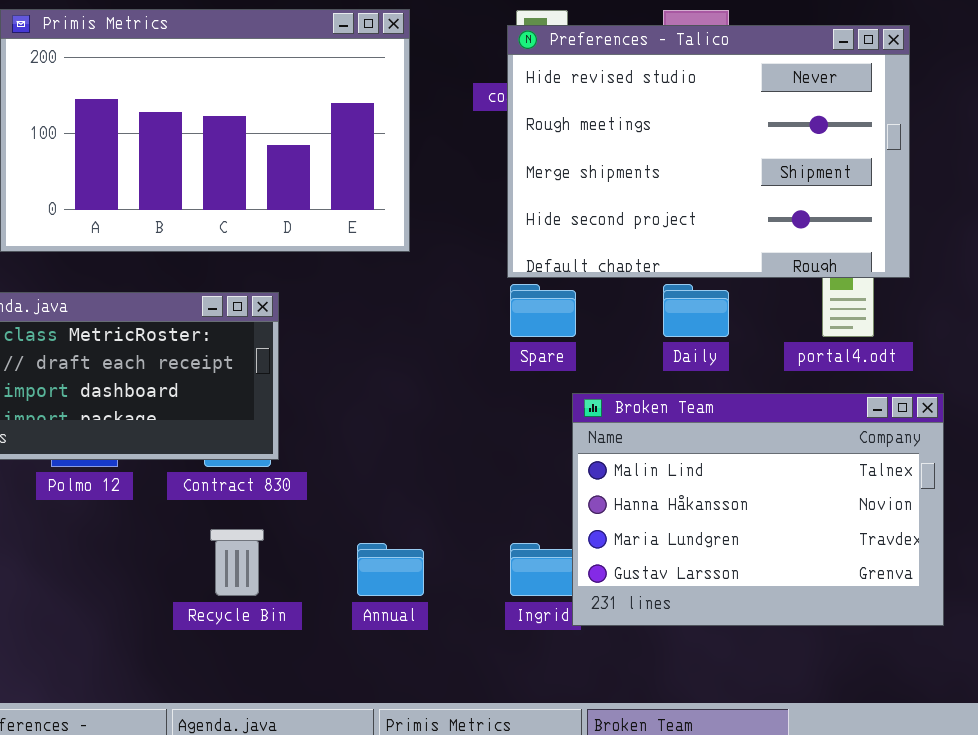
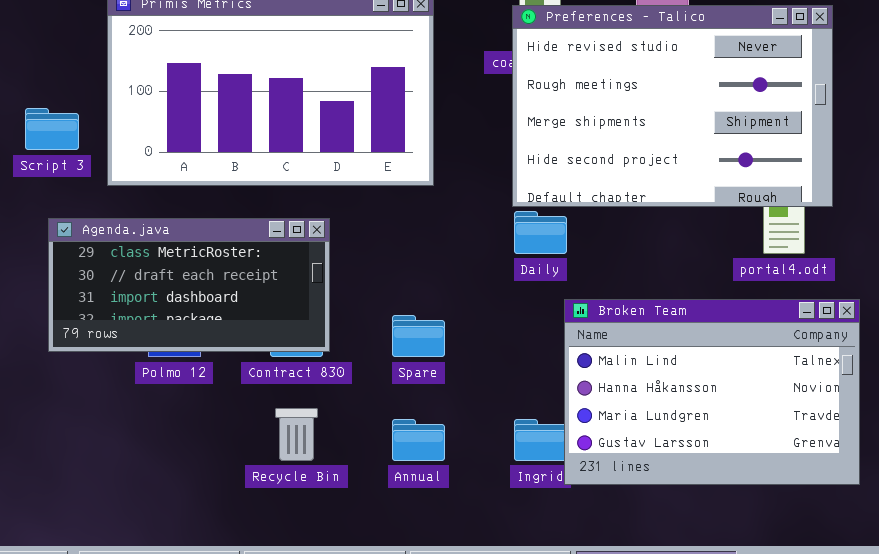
Spare: [510,284,576,337] -> [392,315,445,357], moved
Daily: [663,284,729,337] -> [514,211,567,254], moved

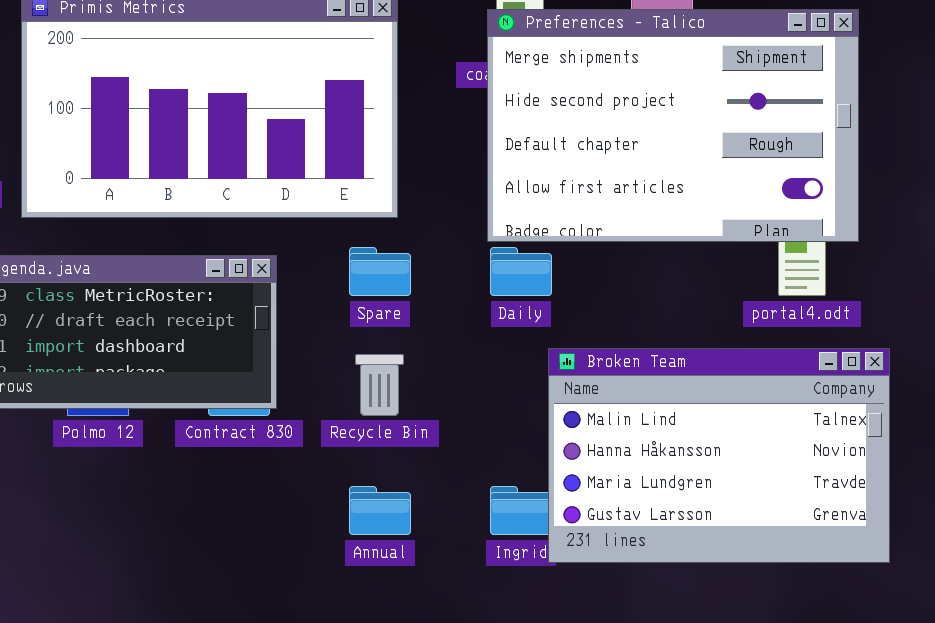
Preferences - Talico: [512,5,833,207] -> [487,9,859,242], scrolled down 2 rows
Spare: [392,315,445,357] -> [349,247,411,296], moved
Recycle Bin: [275,408,318,461] -> [355,354,404,416], moved

